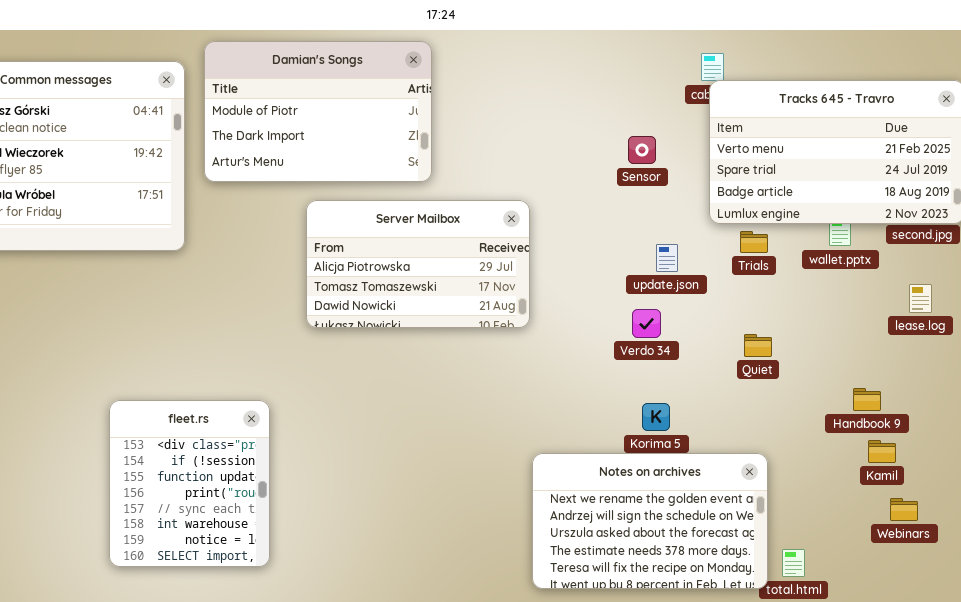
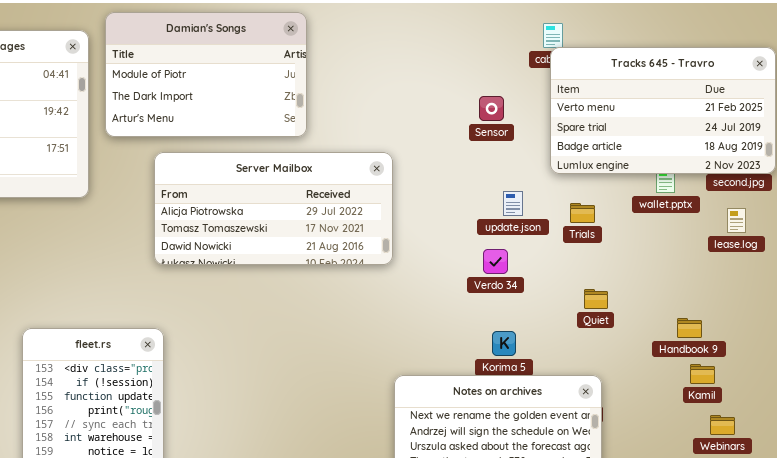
Server Mailbox: [306,200,530,328] -> [154,152,393,265], resized
Trials: [740,231,768,253] -> [570,203,595,223], moved
lease.log: [909,284,932,313] -> [727,208,746,233], moved
Quiet: [744,334,772,357] -> [584,289,608,309], moved

